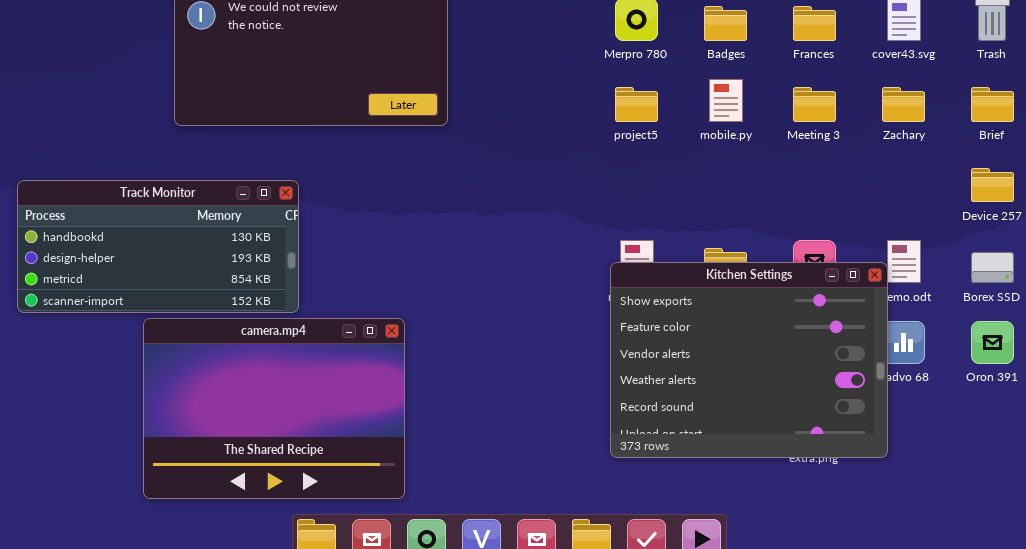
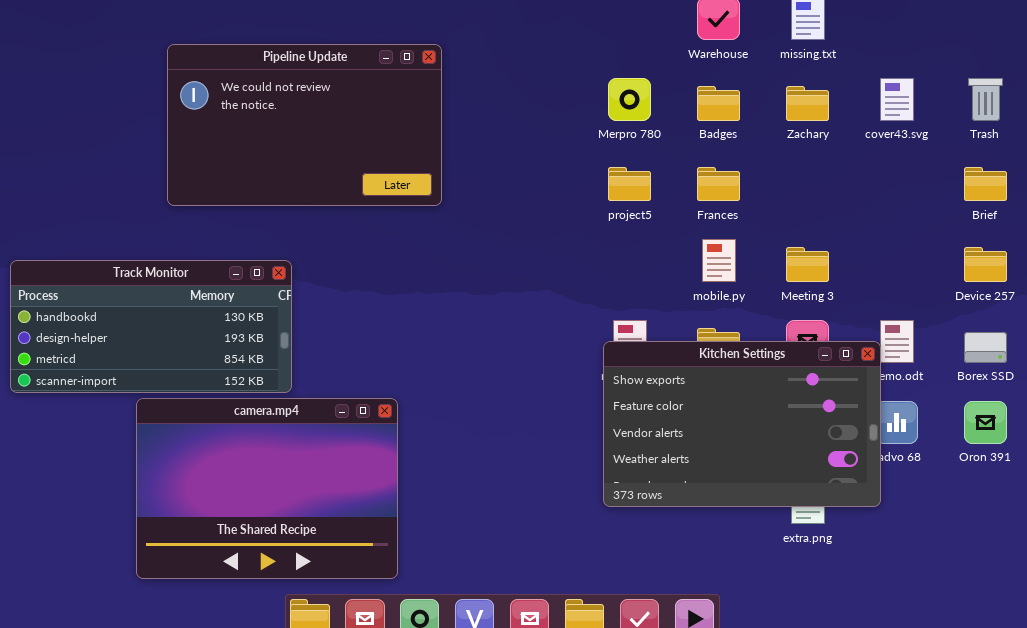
Frances: [793,6,836,41] -> [697,167,740,201], moved
mobile.py: [709,79,743,122] -> [702,239,736,282], moved
Meeting 3: [793,87,836,122] -> [786,247,829,282], moved
Zachary: [882,87,925,122] -> [786,86,829,121], moved
Kitchen Settings: [610,262,888,458] -> [603,341,881,507], resized

